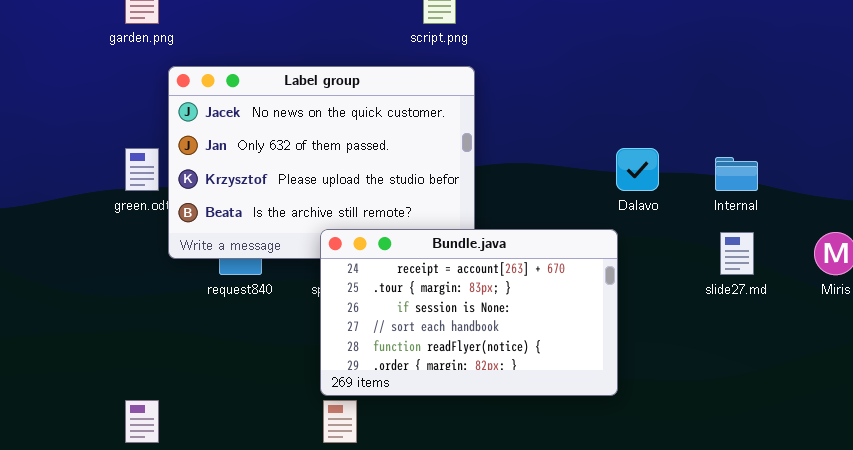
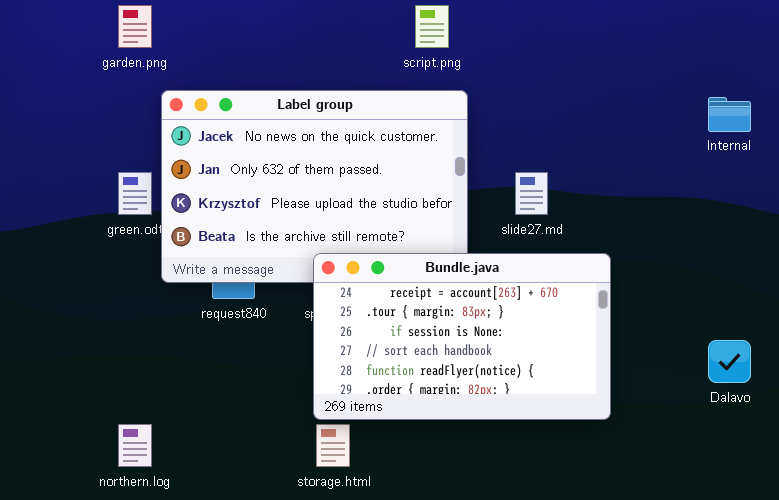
Dalavo: [616,148,659,191] -> [708,340,751,383], moved
Internal: [715,157,758,191] -> [708,97,751,132], moved
slide27.md: [720,232,754,275] -> [515,172,548,215], moved

